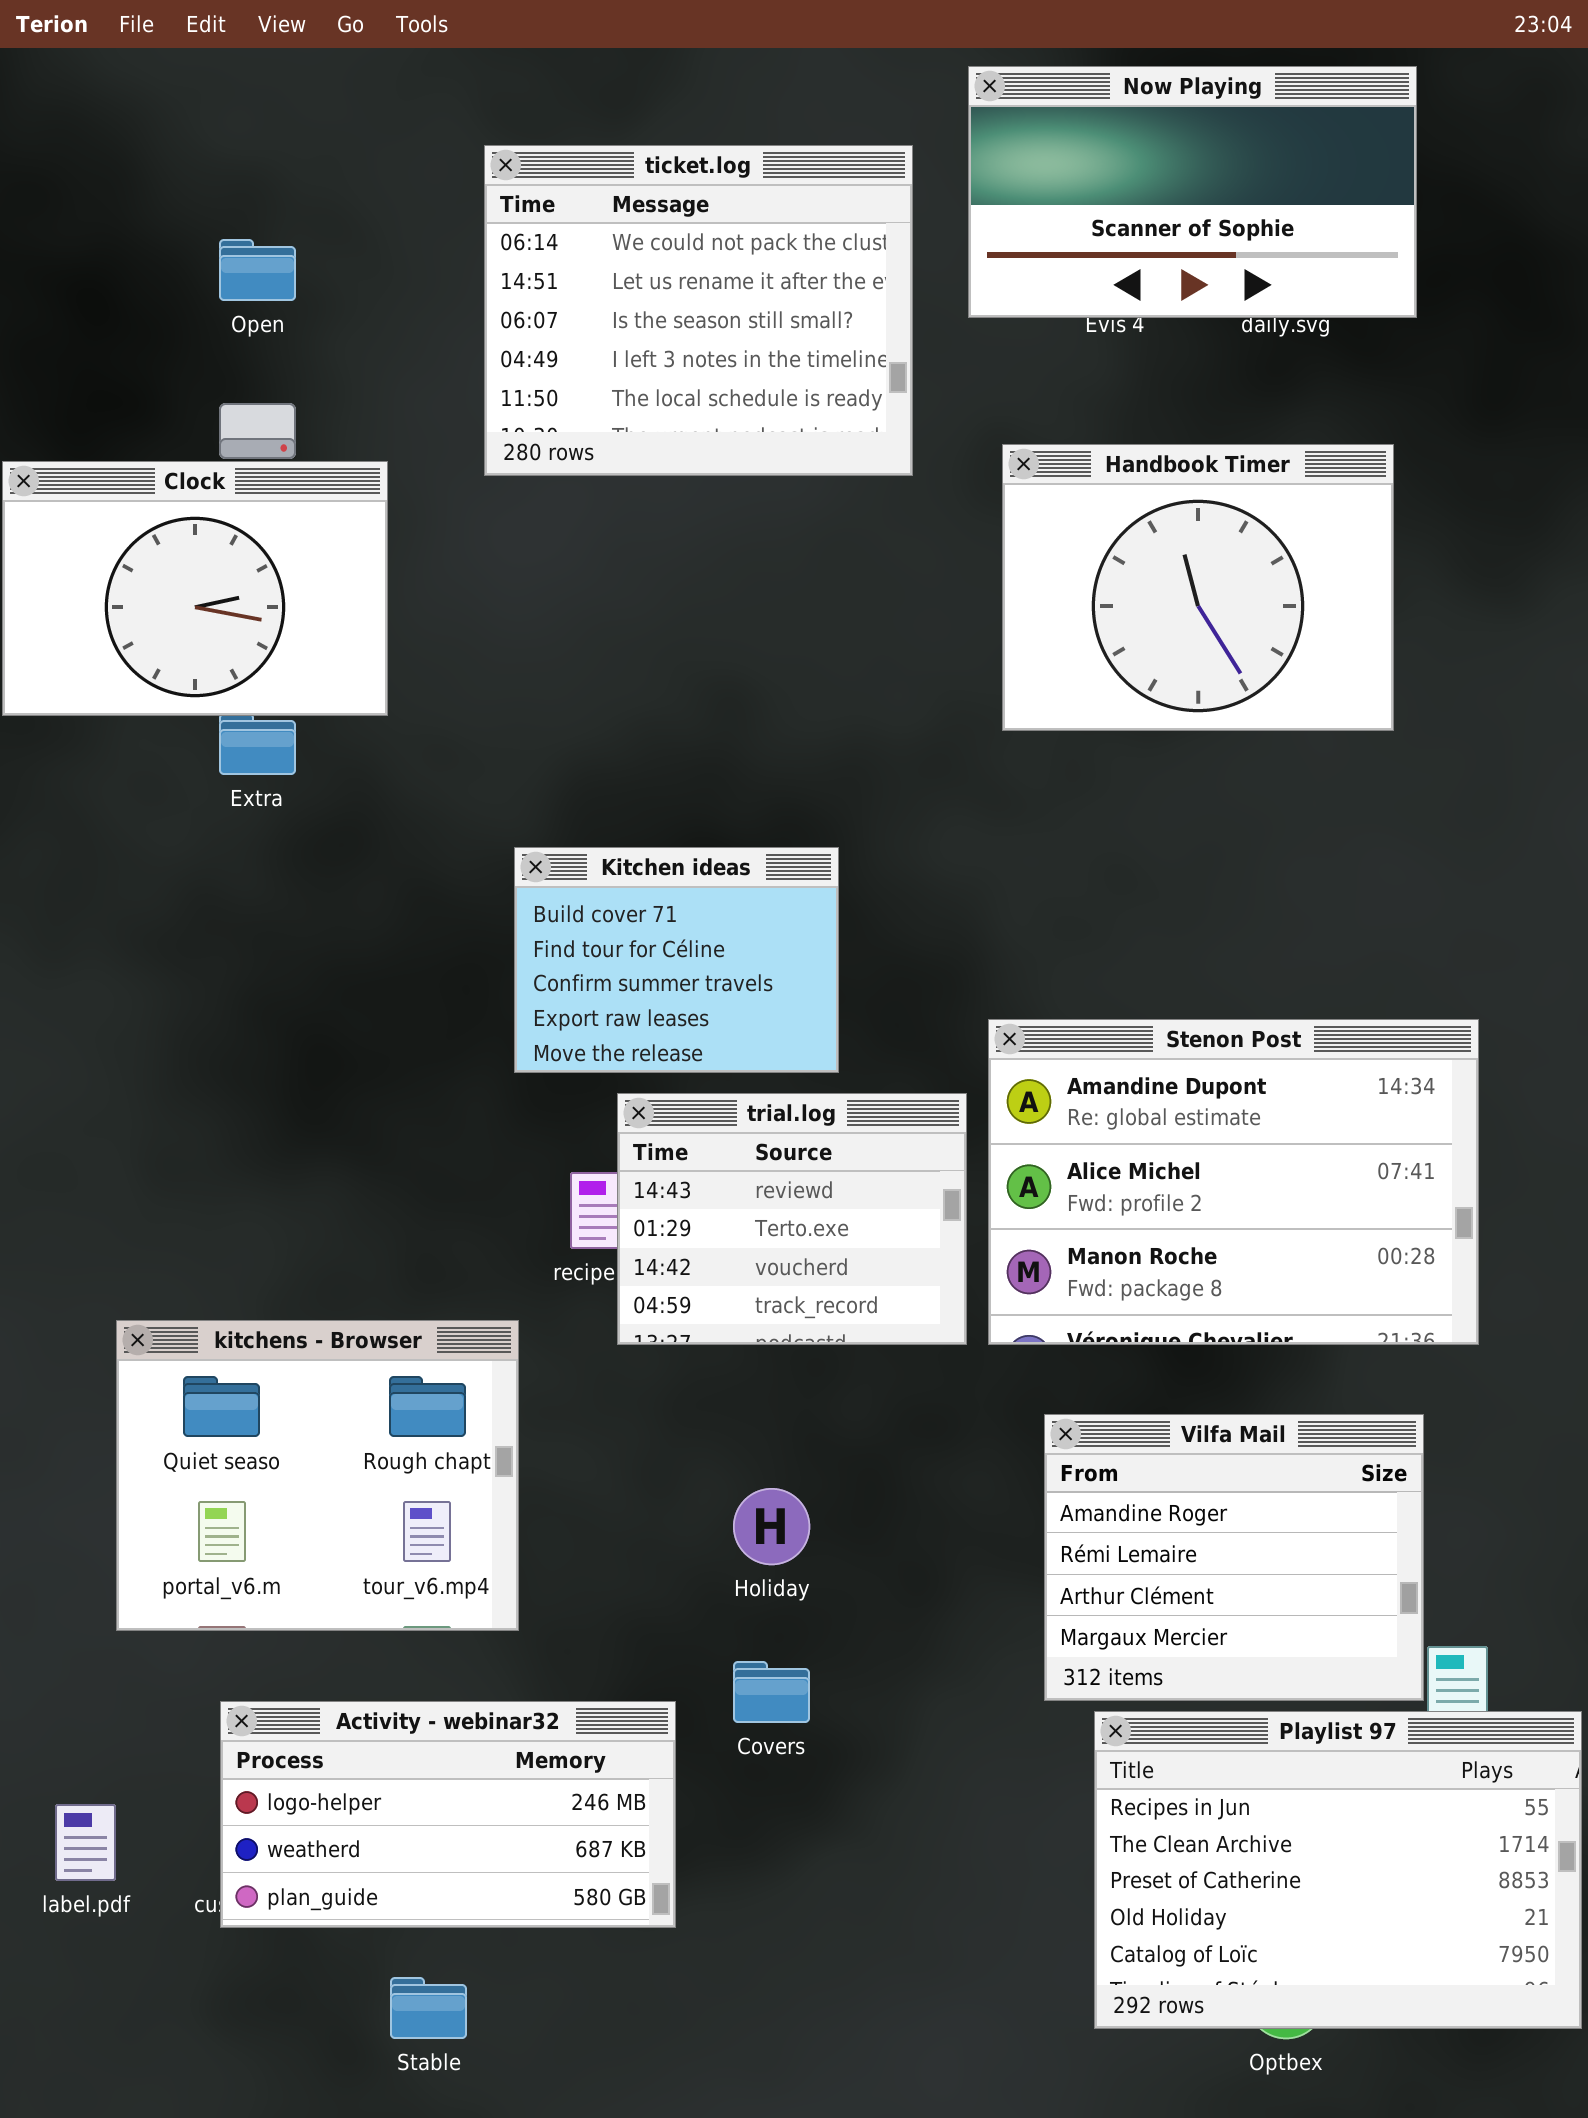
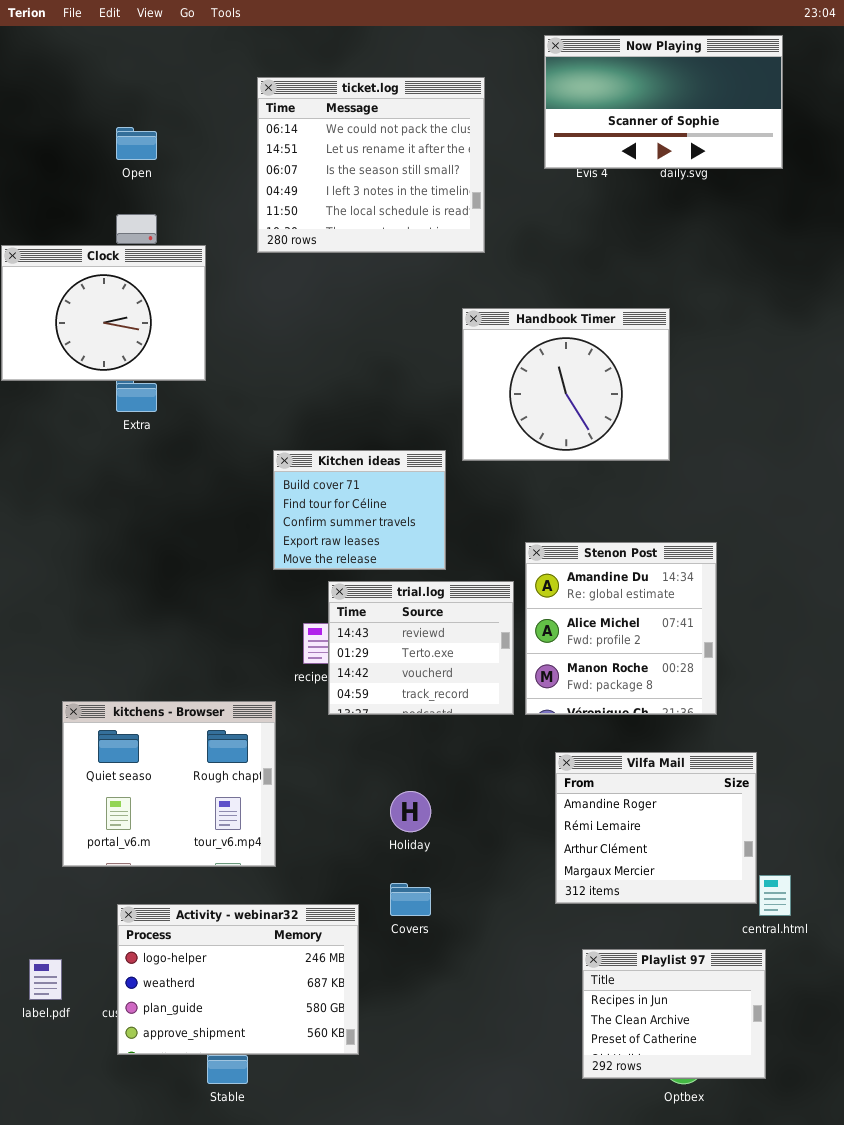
Now Playing: [968,66,1417,318] -> [544,35,783,169], moved
Handbook Timer: [1002,444,1394,731] -> [462,308,670,461], moved
Stenon Post: [988,1019,1479,1345] -> [525,542,717,715], resized
Activity - webinar32: [220,1701,676,1928] -> [117,904,359,1055], resized
Playlist 97: [1094,1711,1582,2029] -> [582,949,766,1079], resized

